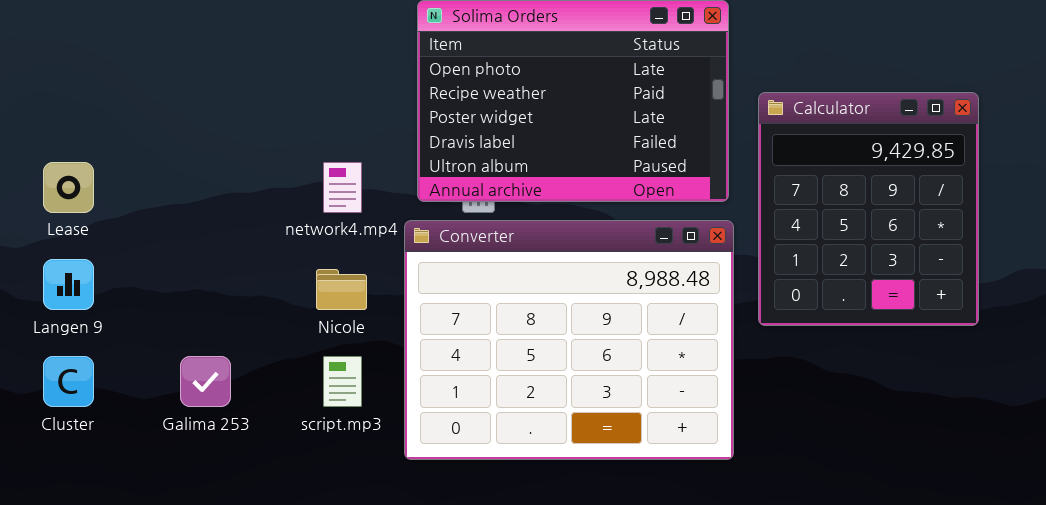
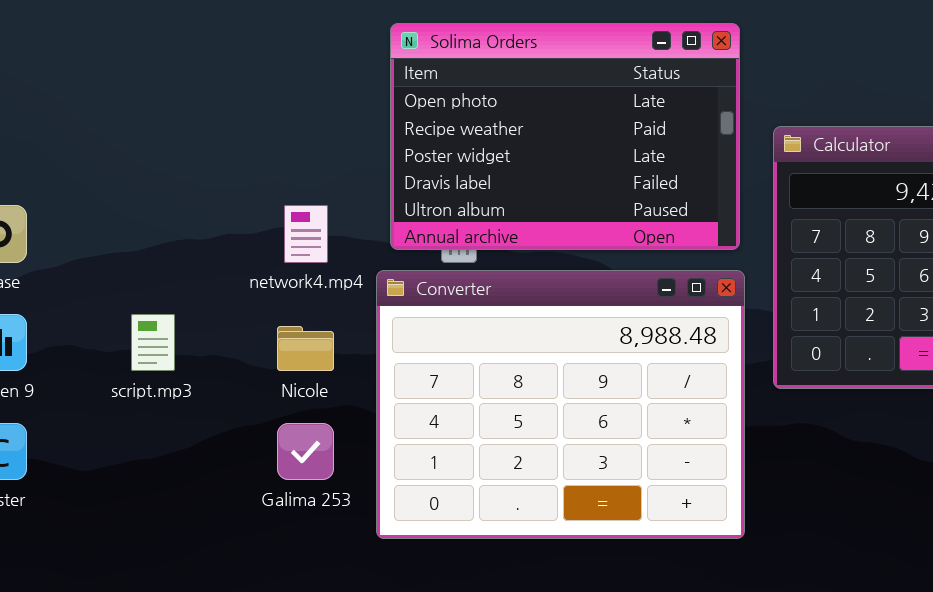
Galima 253: [180,356,231,407] -> [277,423,334,480], moved
script.mp3: [323,356,362,407] -> [131,314,175,371], moved

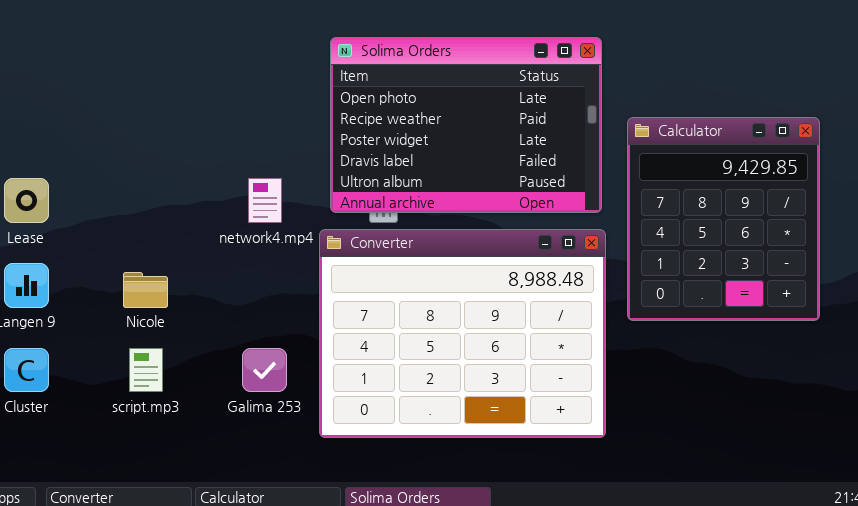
script.mp3: [131,314,175,371] -> [129,348,163,392], moved
Nicole: [277,326,334,371] -> [123,272,168,308], moved

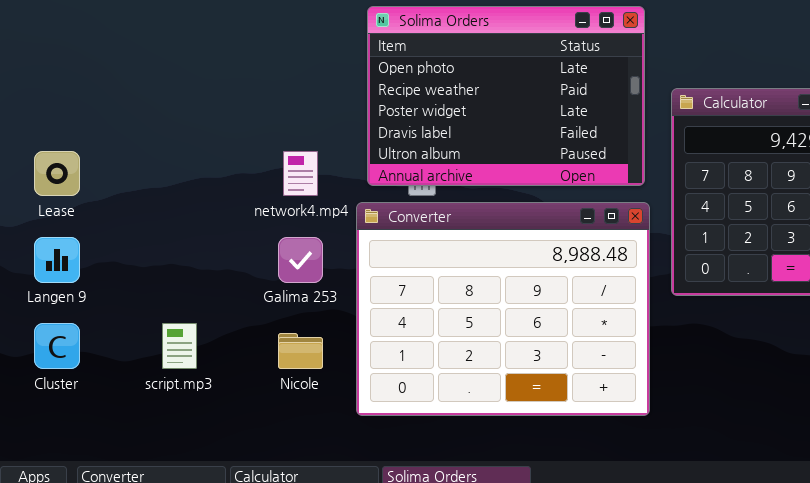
Nicole: [123,272,168,308] -> [278,333,323,369], moved
Galima 253: [242,348,287,392] -> [278,237,323,283], moved

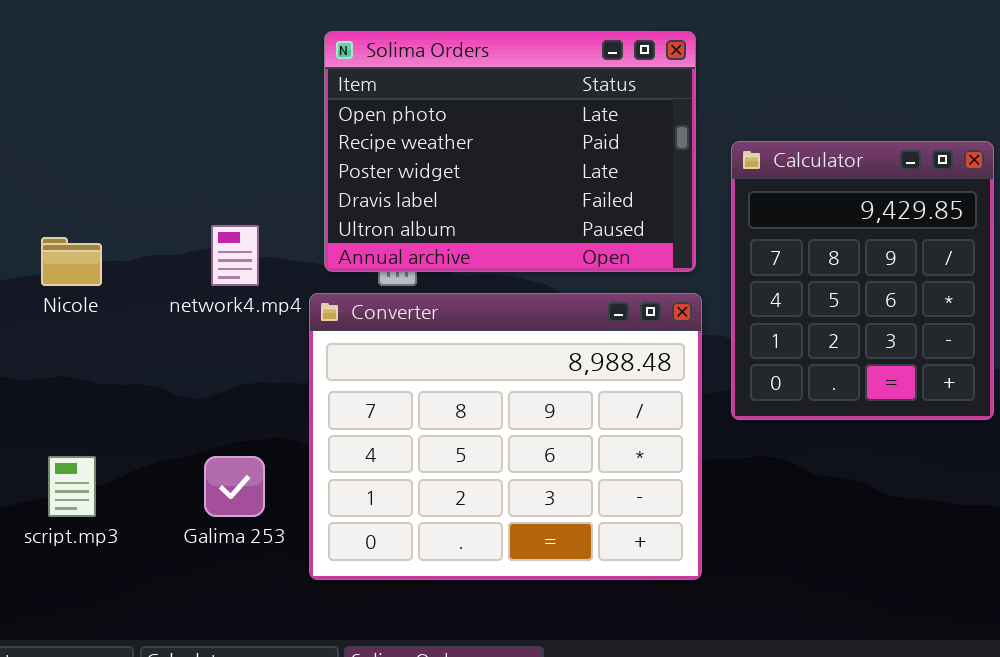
Galima 253: [278,237,323,283] -> [204,456,265,517], moved
Nicole: [278,333,323,369] -> [41,237,102,286], moved

